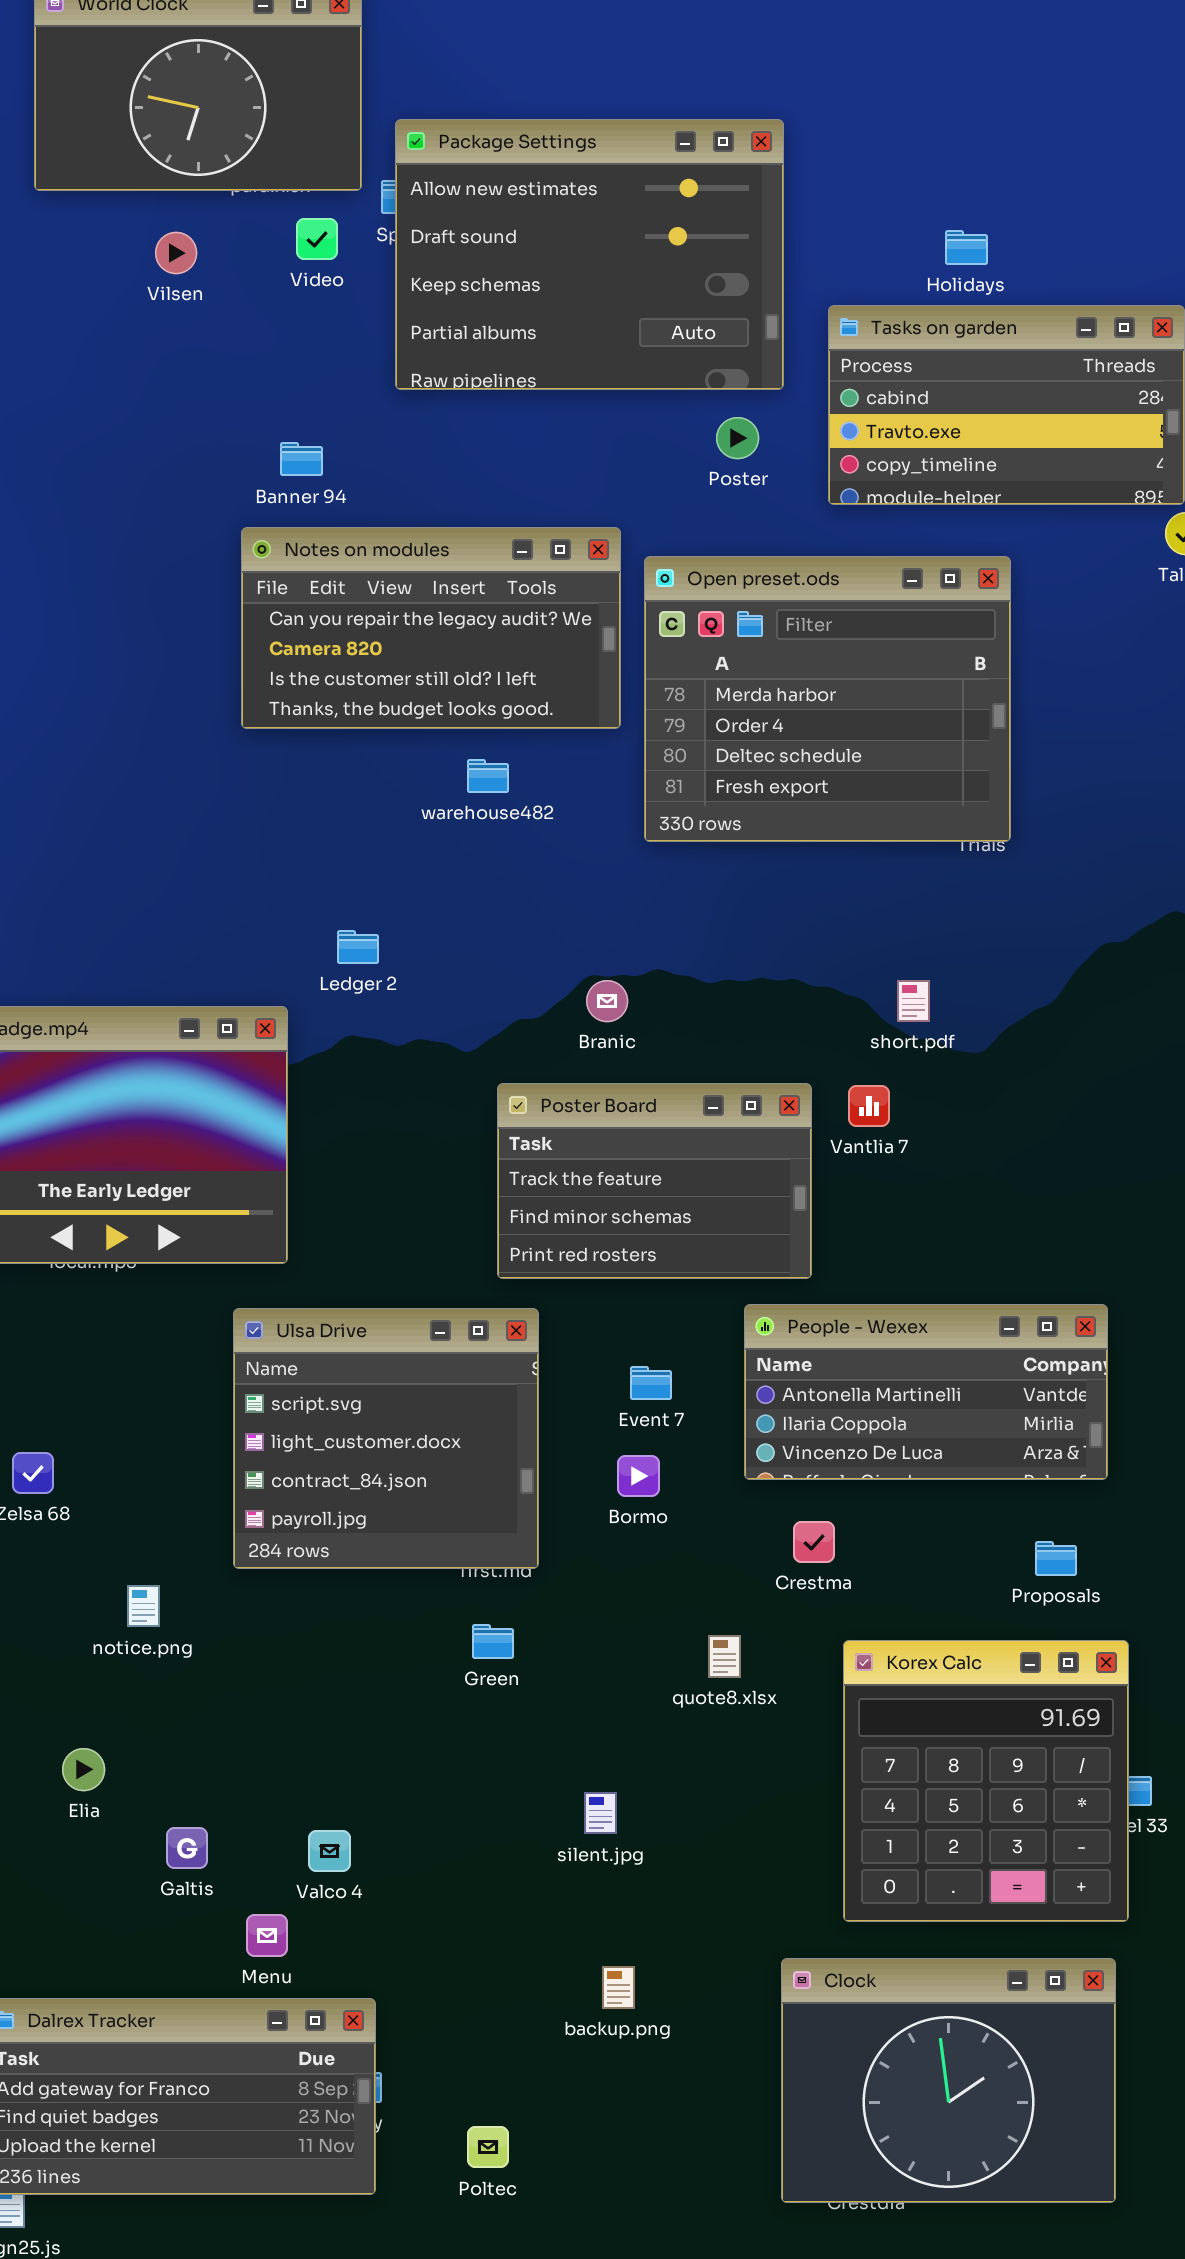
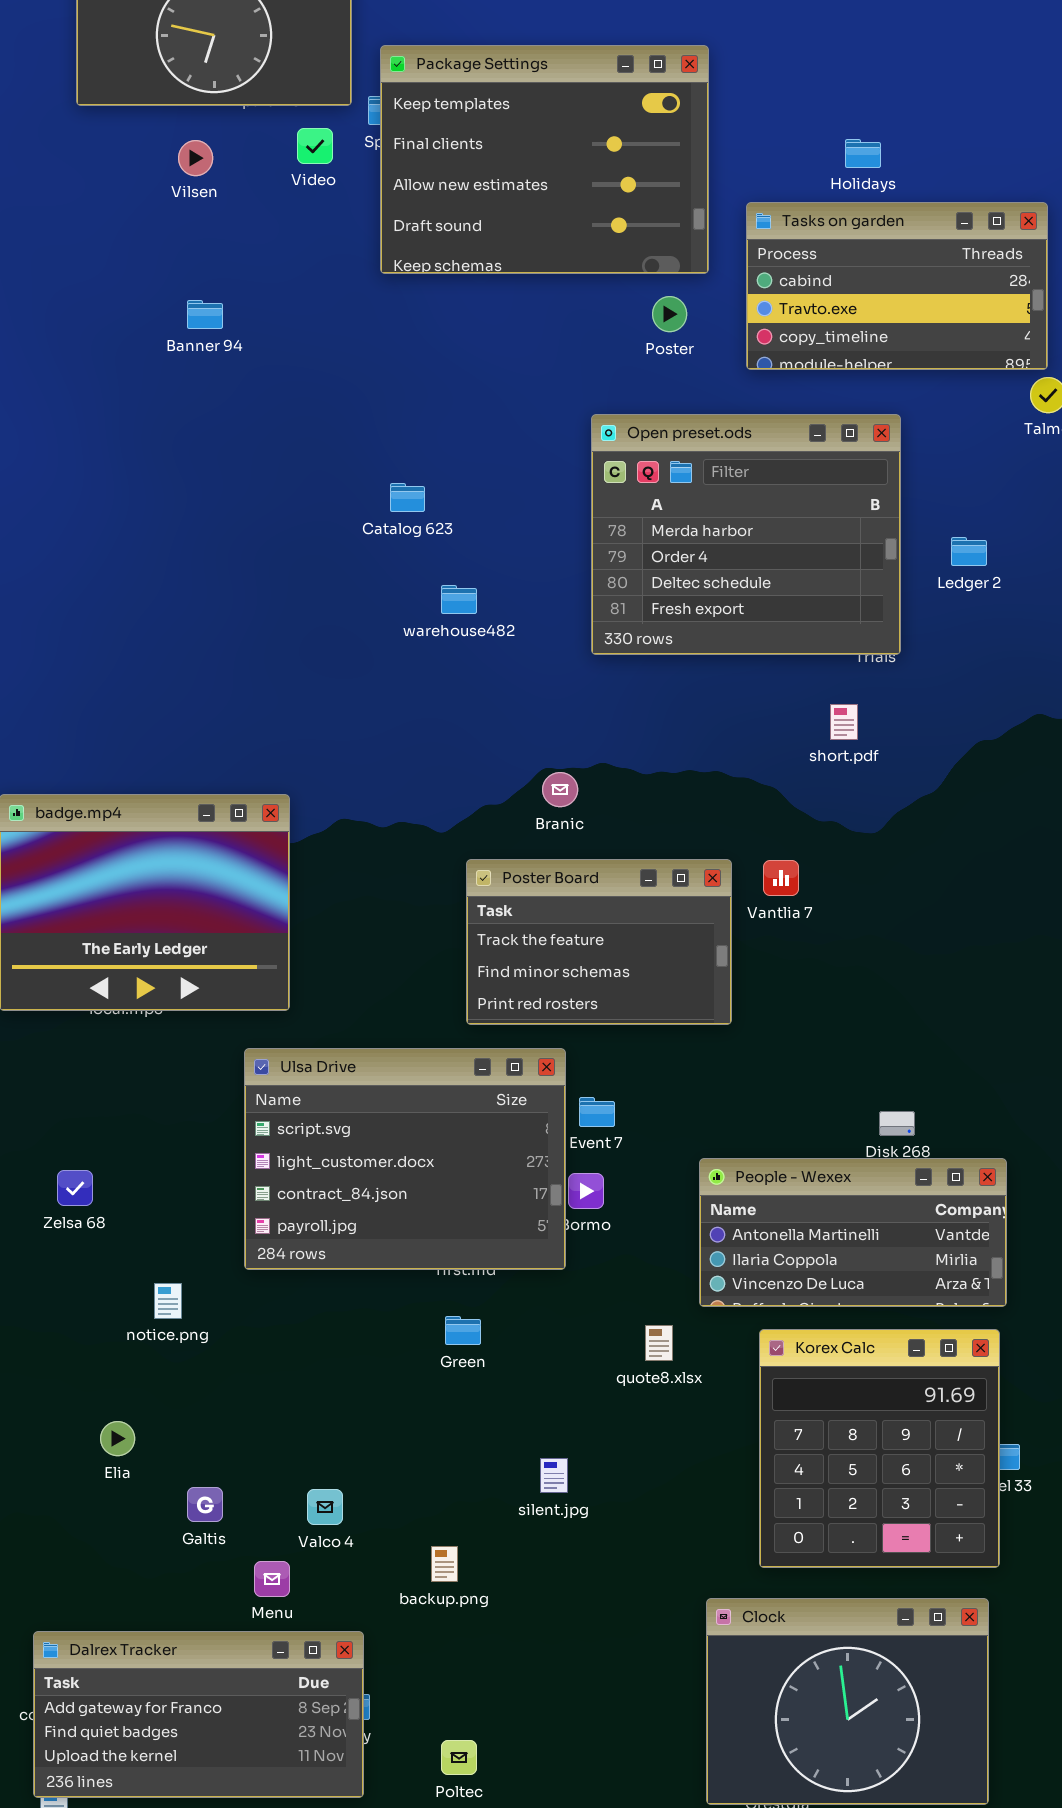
Package Settings: [395,119,784,390] -> [380,45,709,274], scrolled up 2 rows
Banner 94: [280,442,323,476] -> [187,300,223,329], moved
Notes on modules: [241,527,621,729] -> none, closed
Ledger 2: [337,930,379,964] -> [951,537,987,566], moved
short.pdf: [897,980,930,1022] -> [830,704,858,740], moved
People - Wexex: [744,1304,1108,1480] -> [699,1158,1007,1307], moved
Ulsa Drive: [233,1308,539,1569] -> [244,1048,566,1270], resized
backup.png: [602,1966,635,2009] -> [431,1546,458,1582], moved

